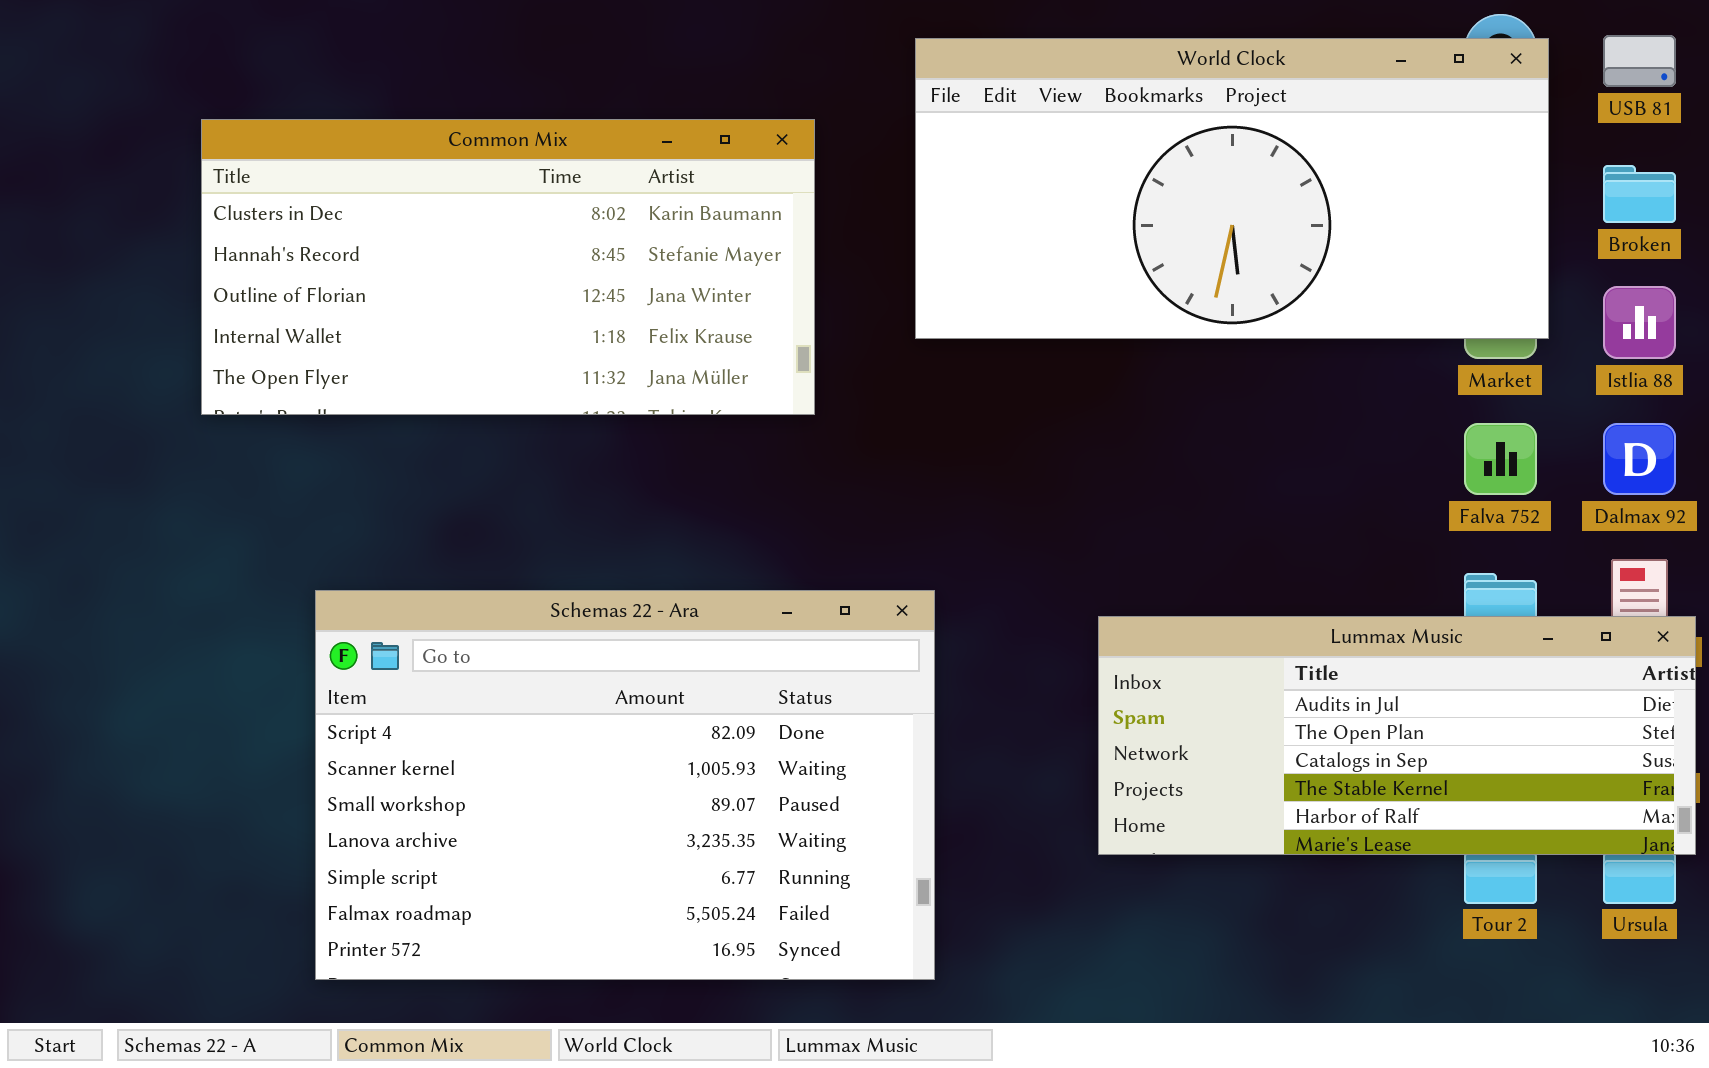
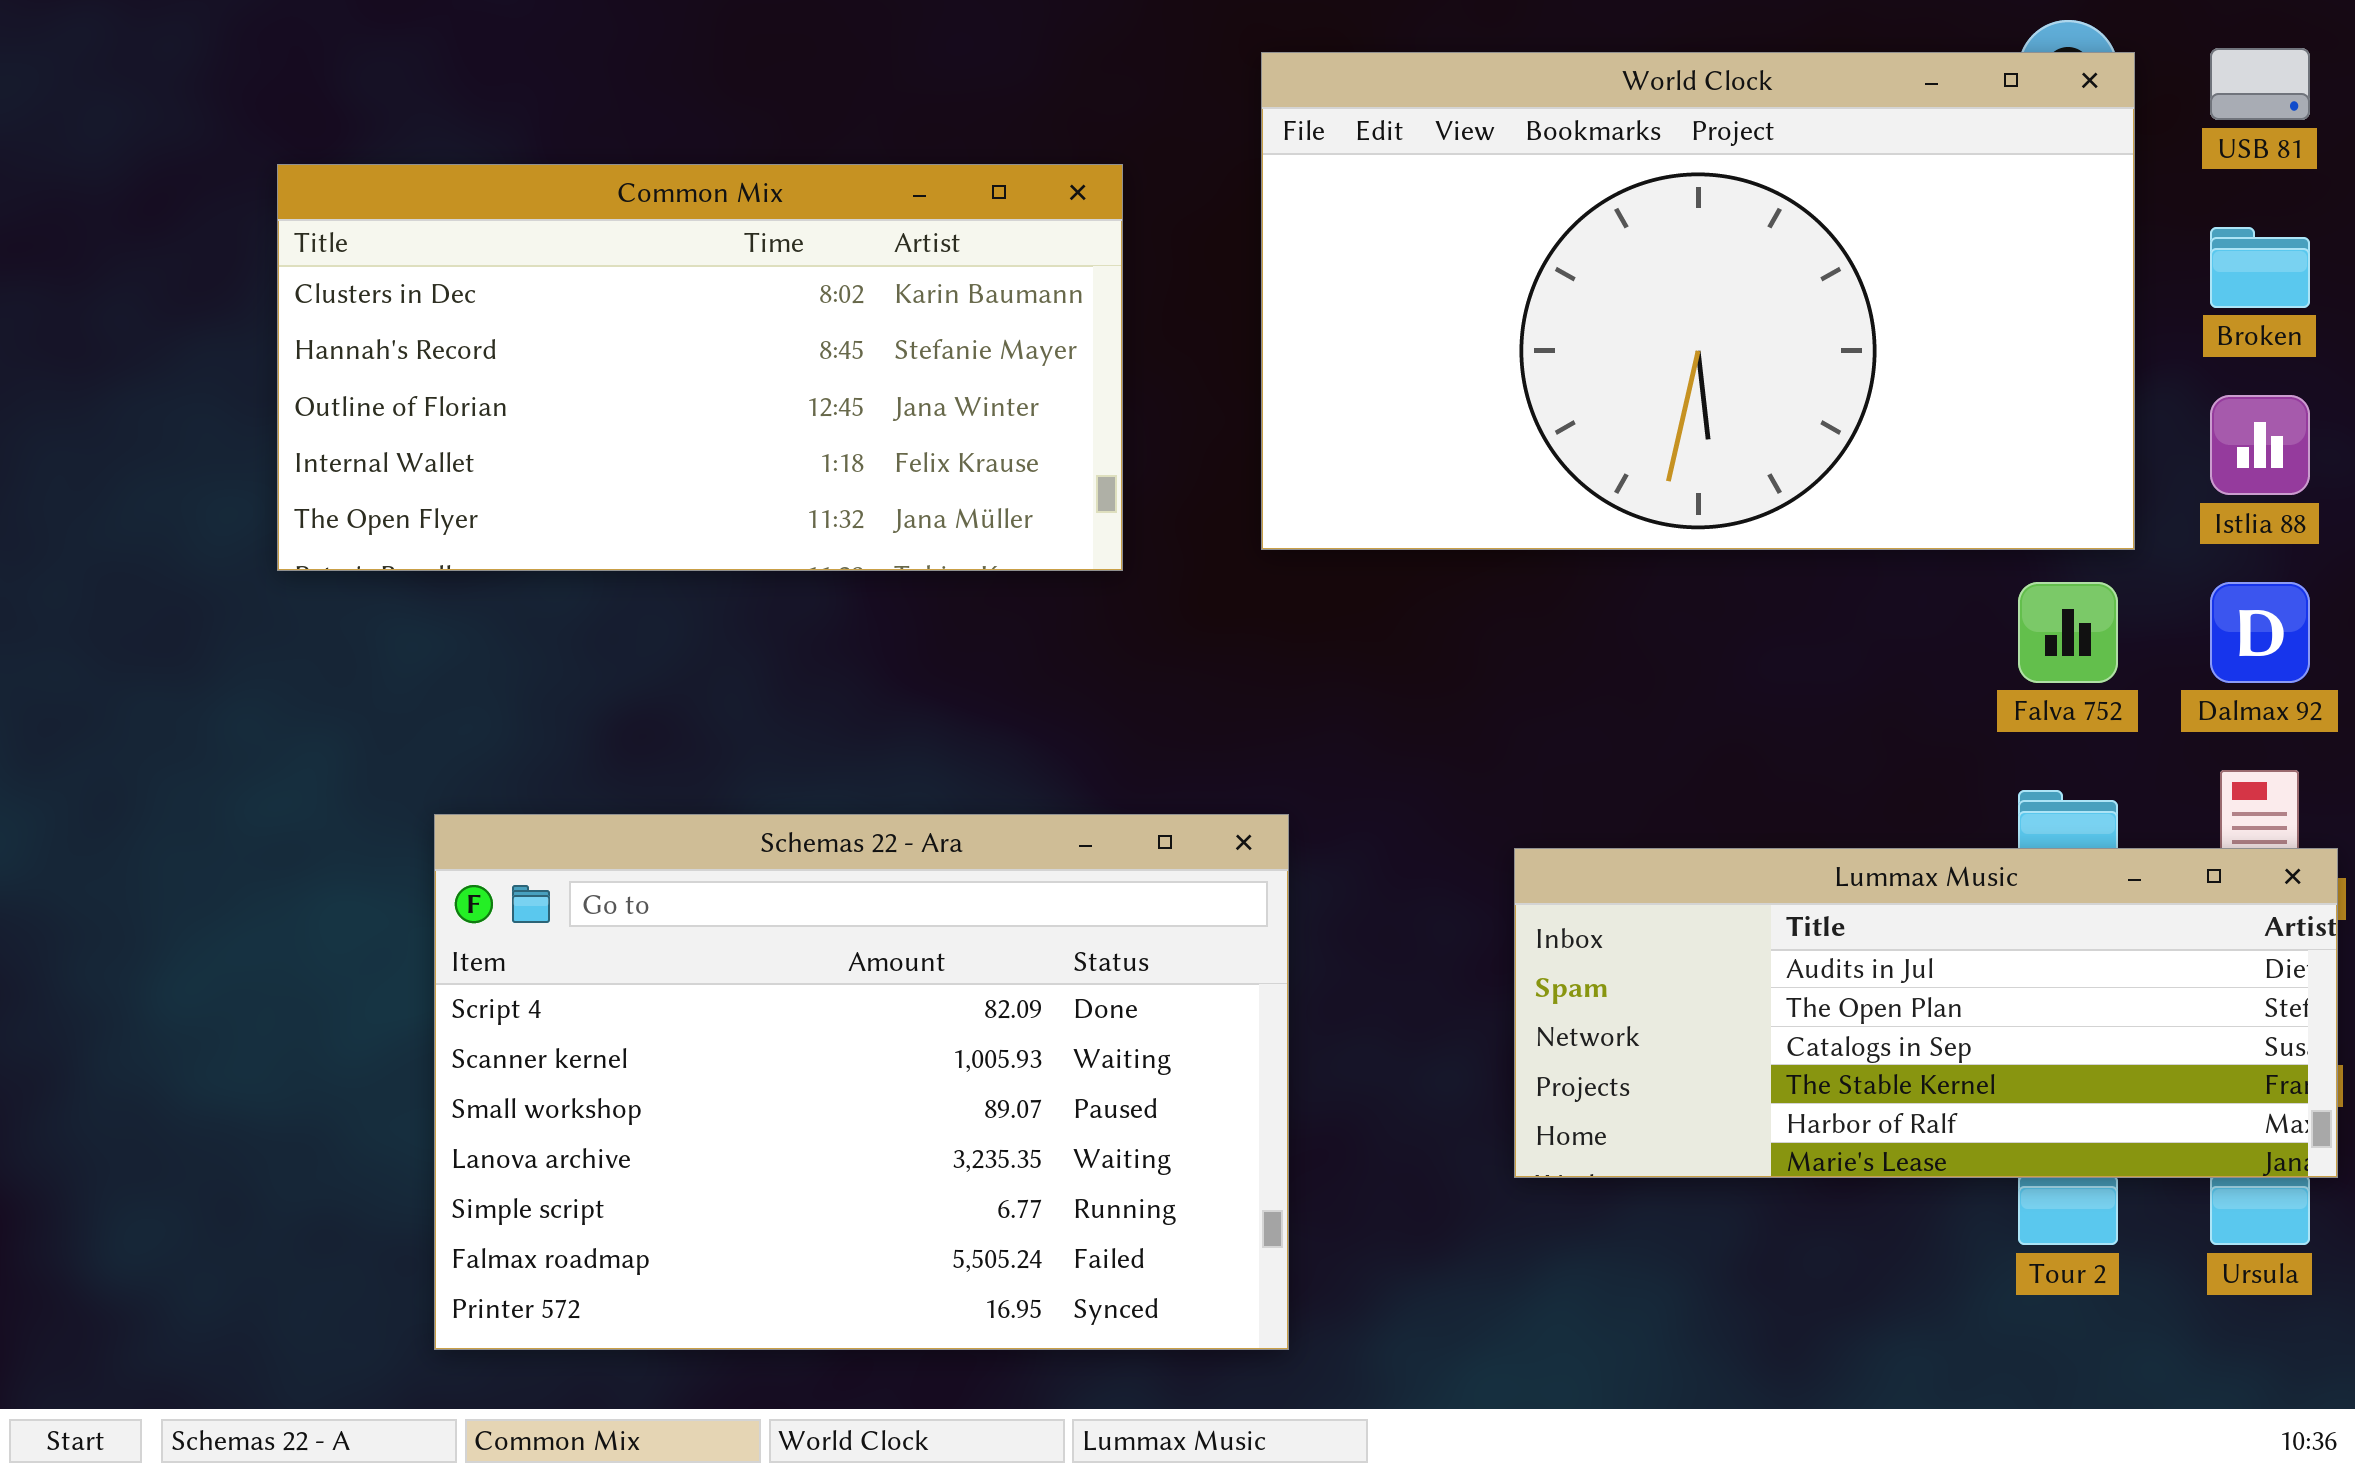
World Clock: [915,38,1549,339] -> [1261,52,2135,550], resized

